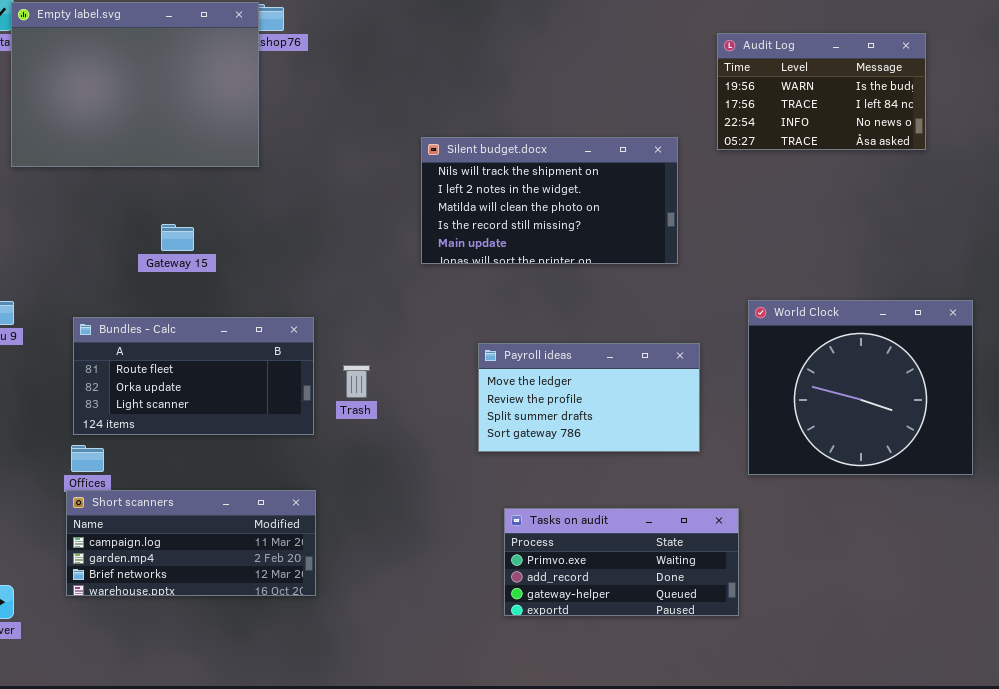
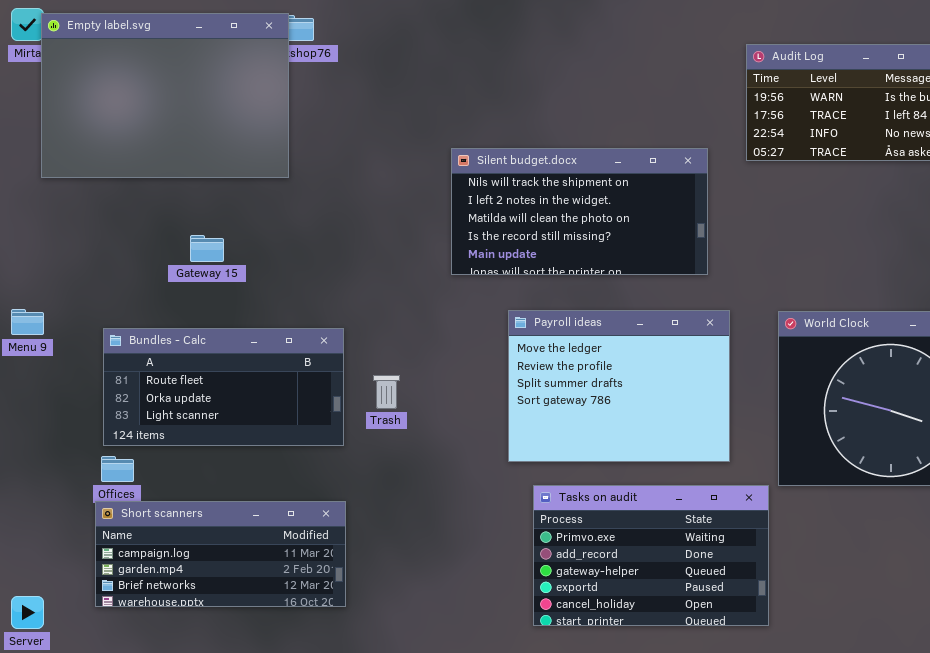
Payroll ideas: [478,343,700,452] -> [508,310,730,462], resized
Tasks on audit: [504,508,739,616] -> [533,485,769,626], resized

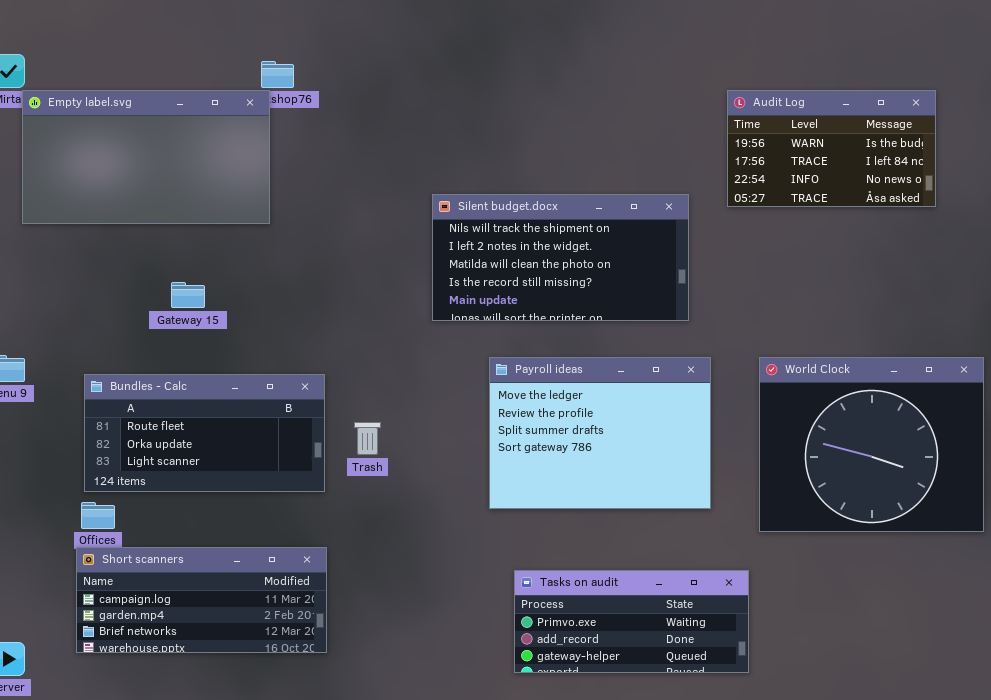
Empty label.svg: [41,13,289,178] -> [22,90,270,224], resized
Tasks on audit: [533,485,769,626] -> [514,570,749,673], resized

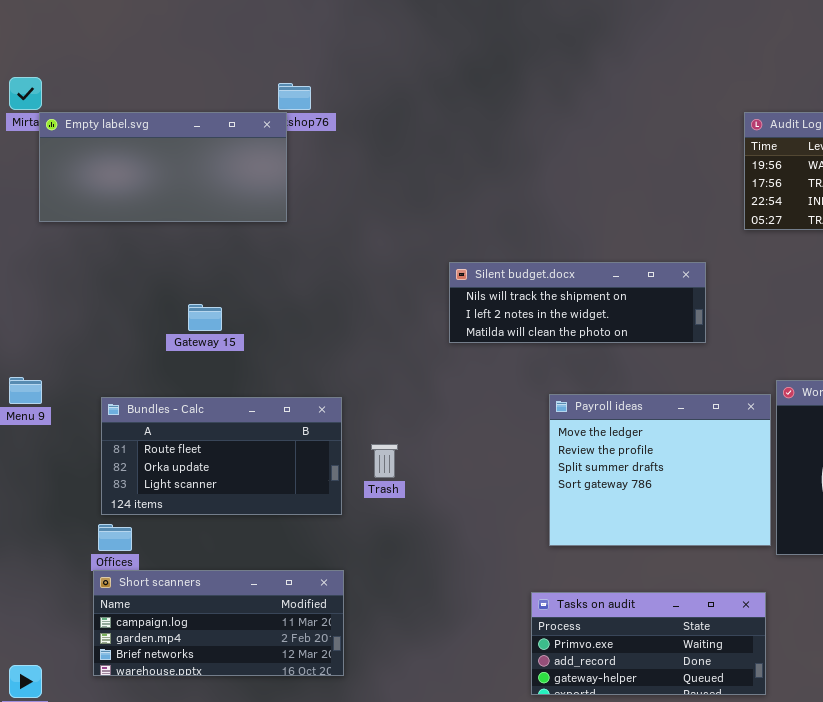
Empty label.svg: [22,90,270,224] -> [39,112,287,222], resized
Silent budget.docx: [432,194,689,321] -> [449,262,706,343], resized
Payroll ideas: [489,357,711,509] -> [549,394,771,546], moved

